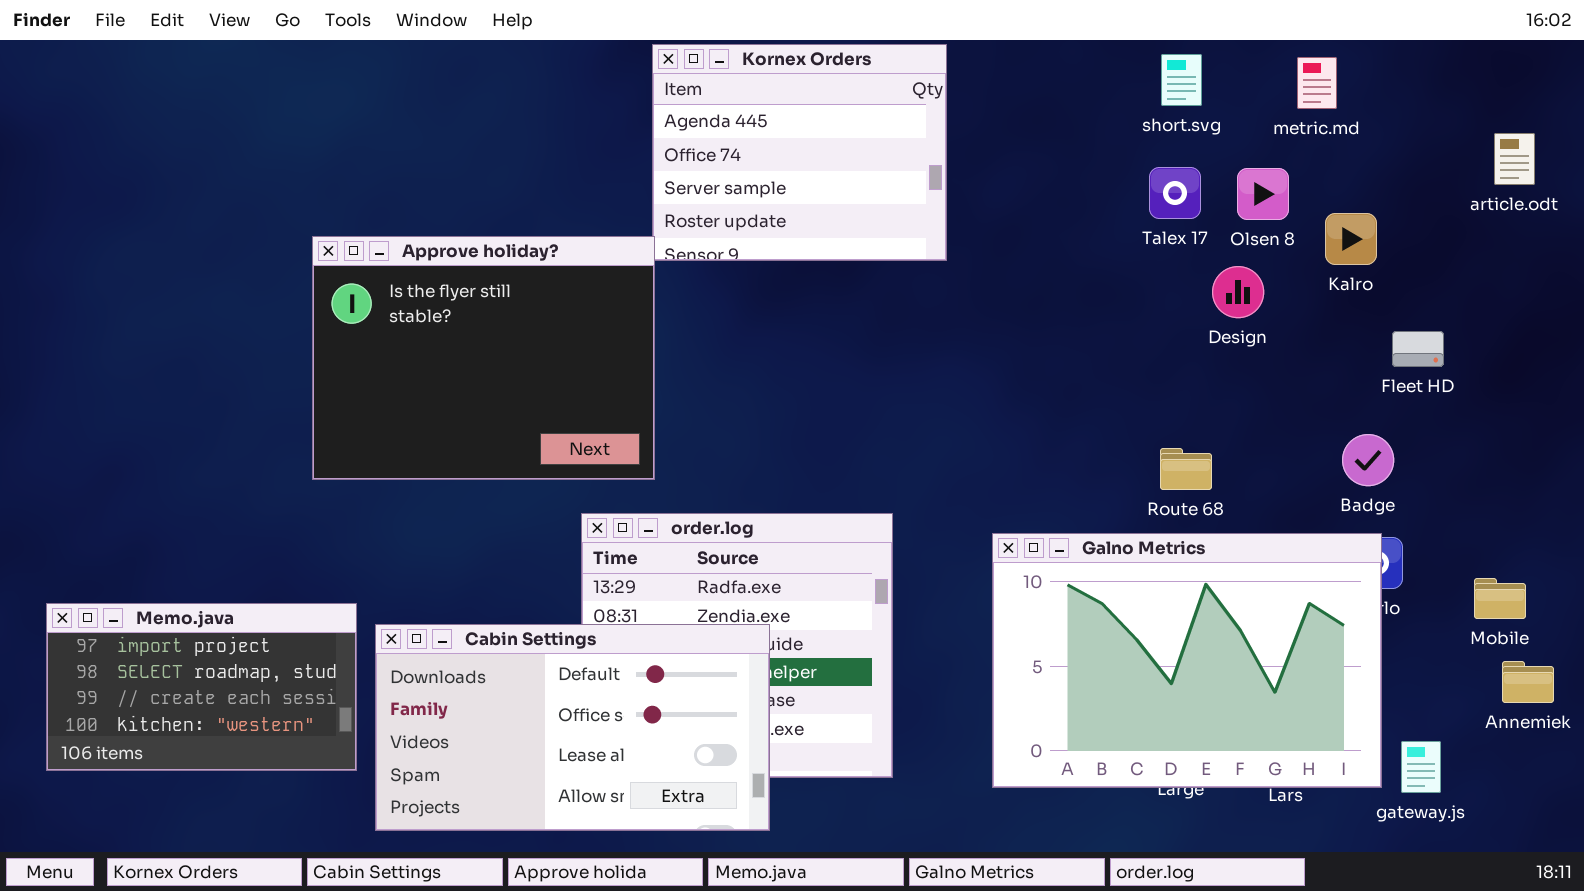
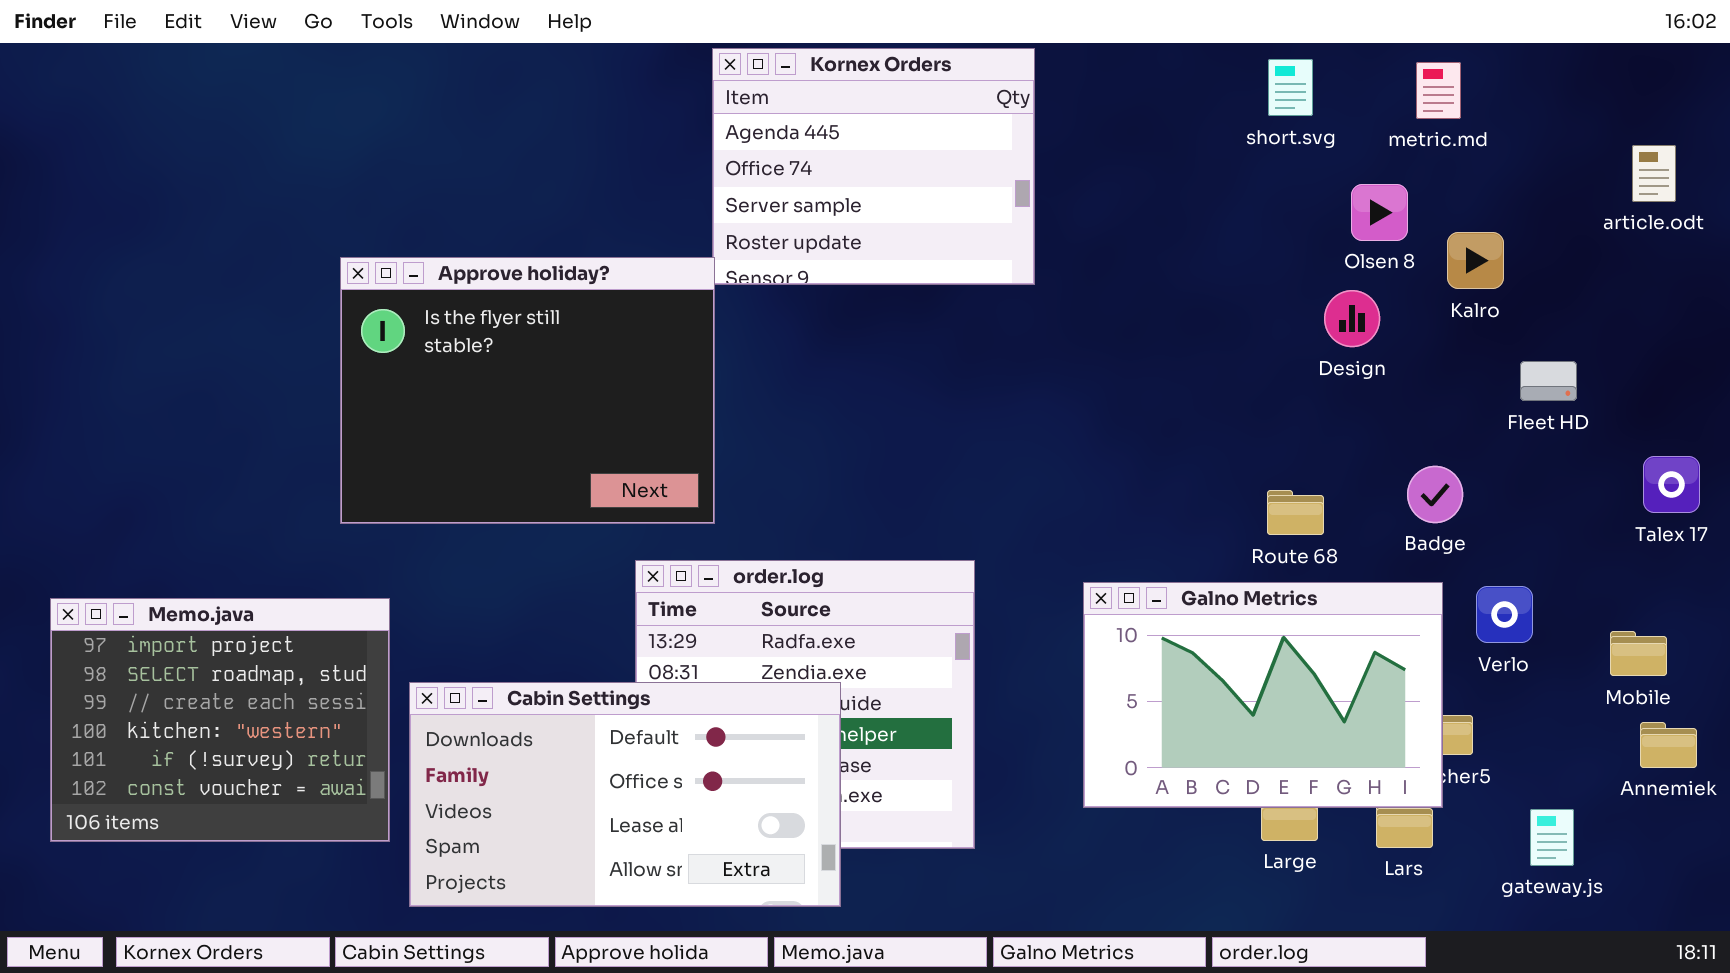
Talex 17: [1149,167,1201,219] -> [1643,456,1700,513], moved
Badge: [1342,434,1394,486] -> [1407,466,1463,523], moved
Galno Metrics: [992,533,1382,788] -> [1083,582,1443,808], resized
Memo.java: [46,603,357,771] -> [50,598,390,842], resized

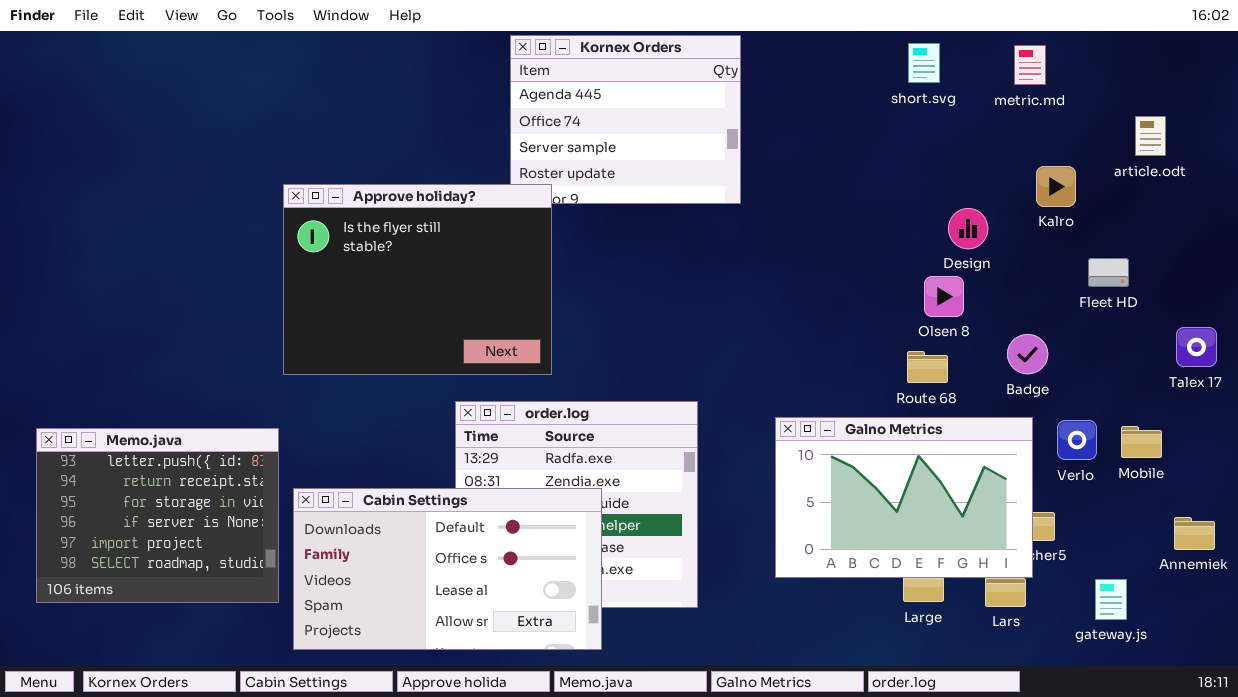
article.odt: [1632,145,1676,202] -> [1135,116,1166,156], moved
Olsen 8: [1351,184,1408,241] -> [924,276,964,317], moved
Approve holiday?: [340,257,715,524] -> [283,184,552,375], moved
Memo.java: [50,598,390,842] -> [36,428,279,603], scrolled up 4 rows
Mobile: [1610,631,1667,676] -> [1121,426,1162,458], moved

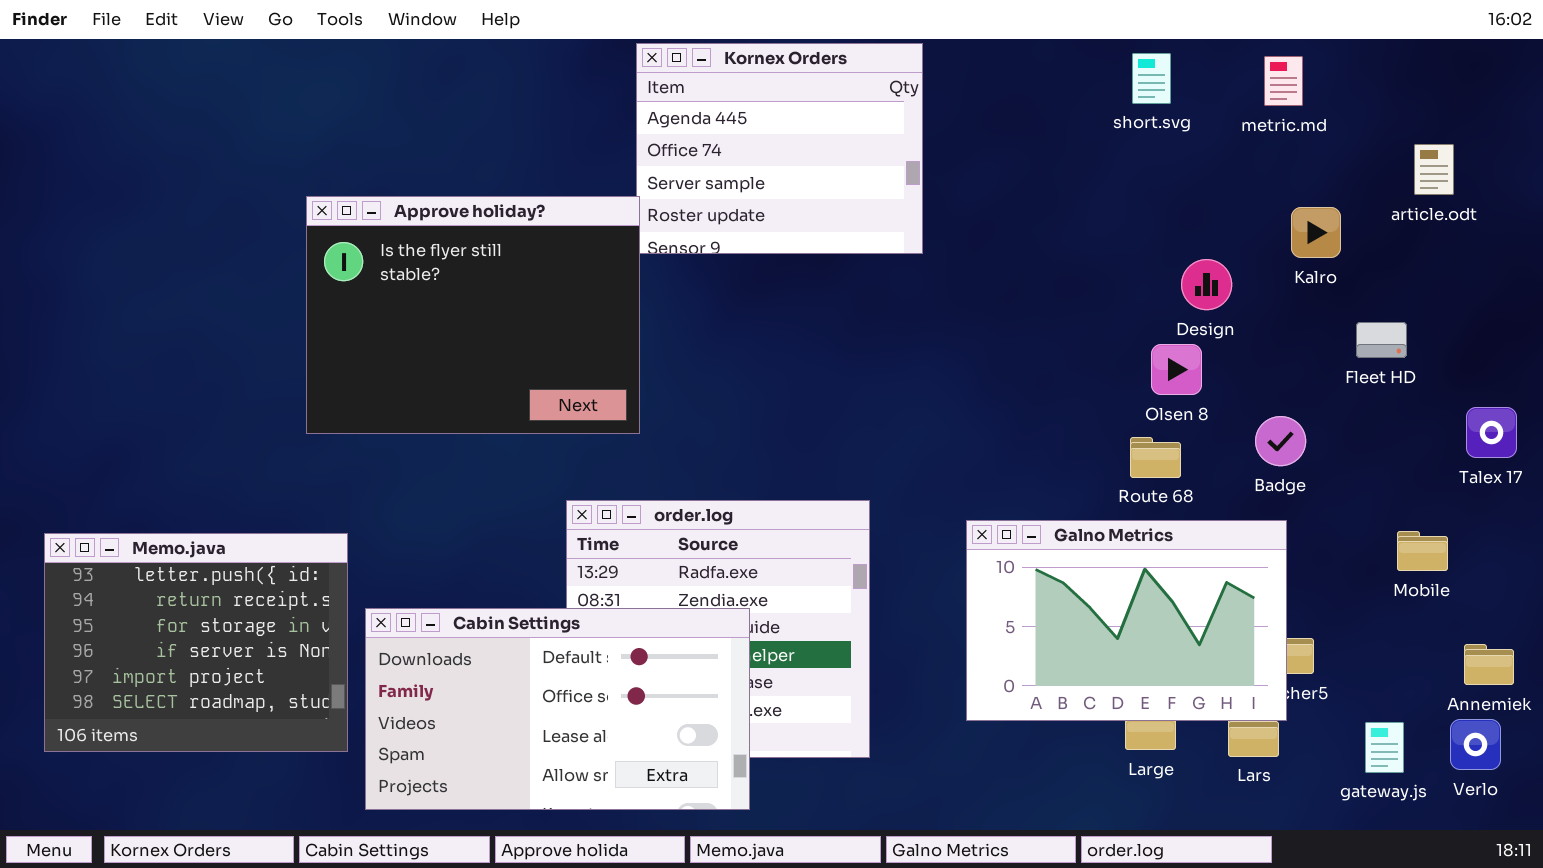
Approve holiday?: [283,184,552,375] -> [306,196,640,434], moved
Verlo: [1057,420,1097,460] -> [1450,719,1501,770], moved

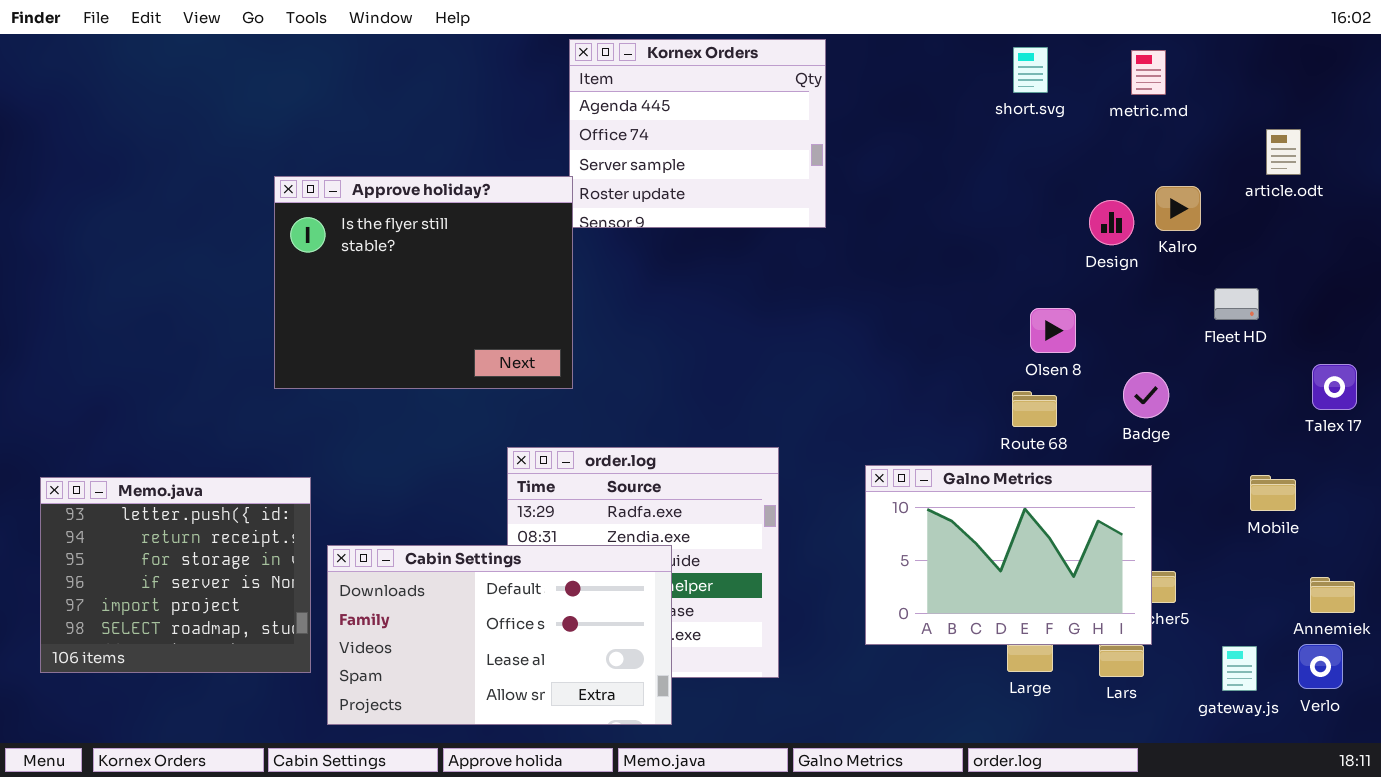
Design: [1181,259,1232,310] -> [1089,200,1134,245], moved

